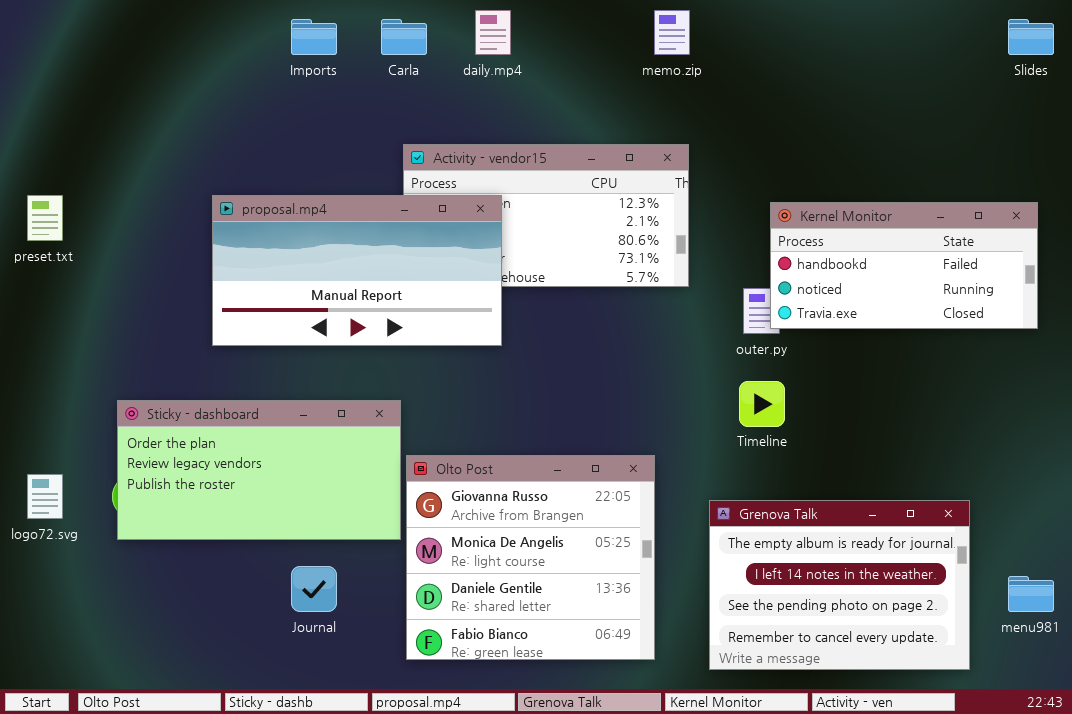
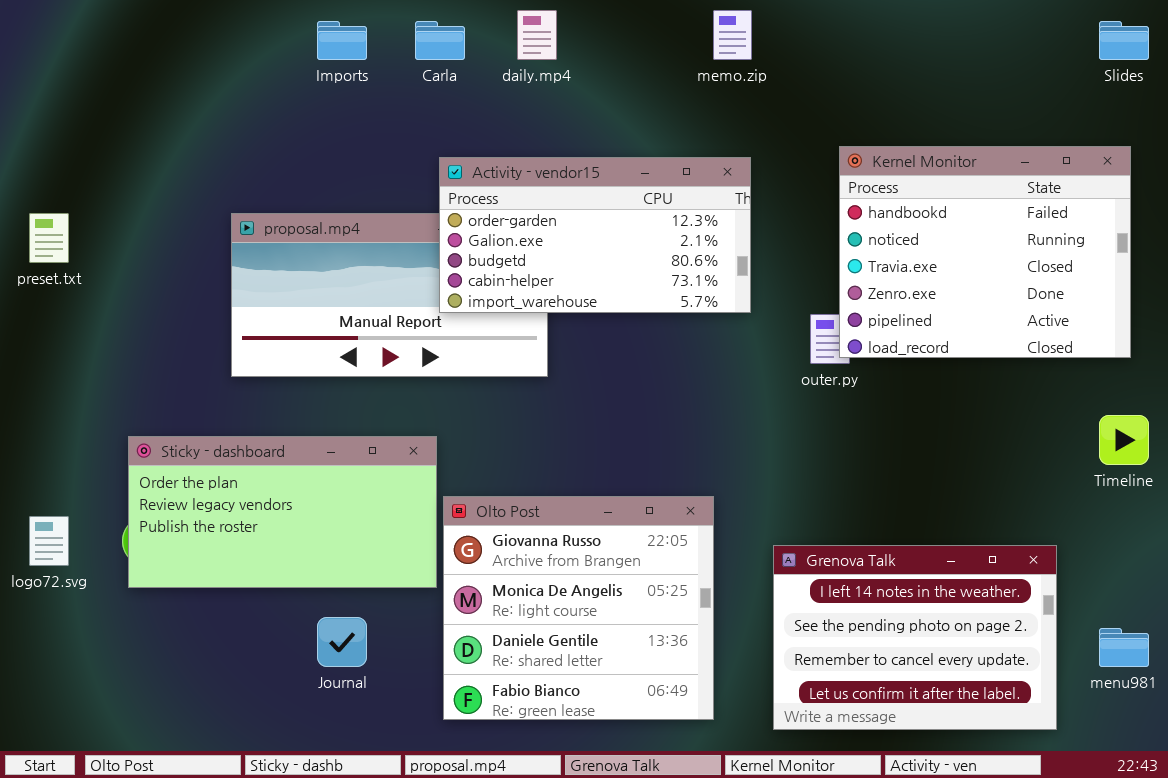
Activity - vendor15: [403,144,689,287] -> [439,157,751,313], raised
Kernel Monitor: [770,202,1038,329] -> [839,146,1131,358], resized
Timeline: [739,381,785,427] -> [1099,415,1149,465], moved
Grenova Talk: [709,500,970,670] -> [773,545,1057,730], scrolled down 1 row

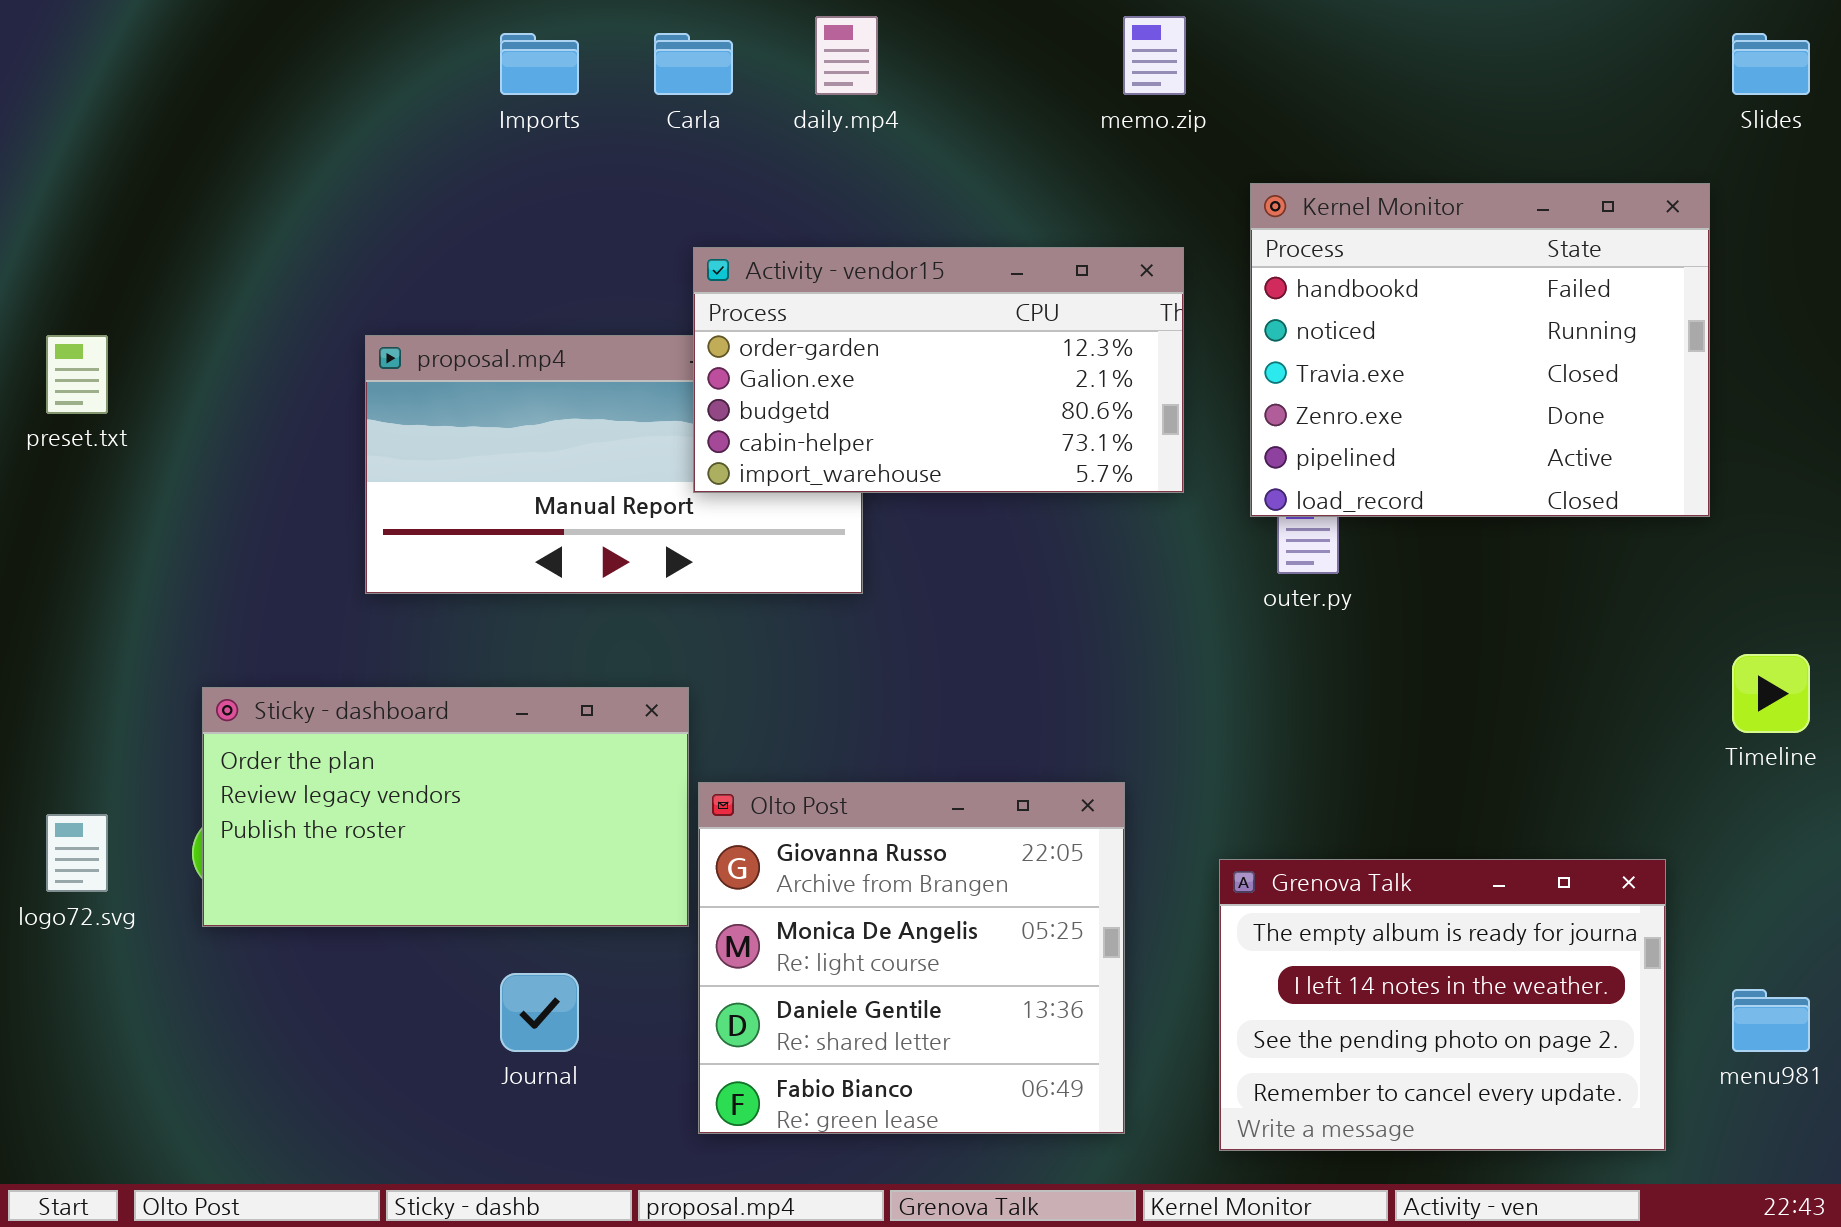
Kernel Monitor: [839,146,1131,358] -> [1250,183,1710,517], moved
Grenova Talk: [773,545,1057,730] -> [1219,859,1666,1151], scrolled up 1 row

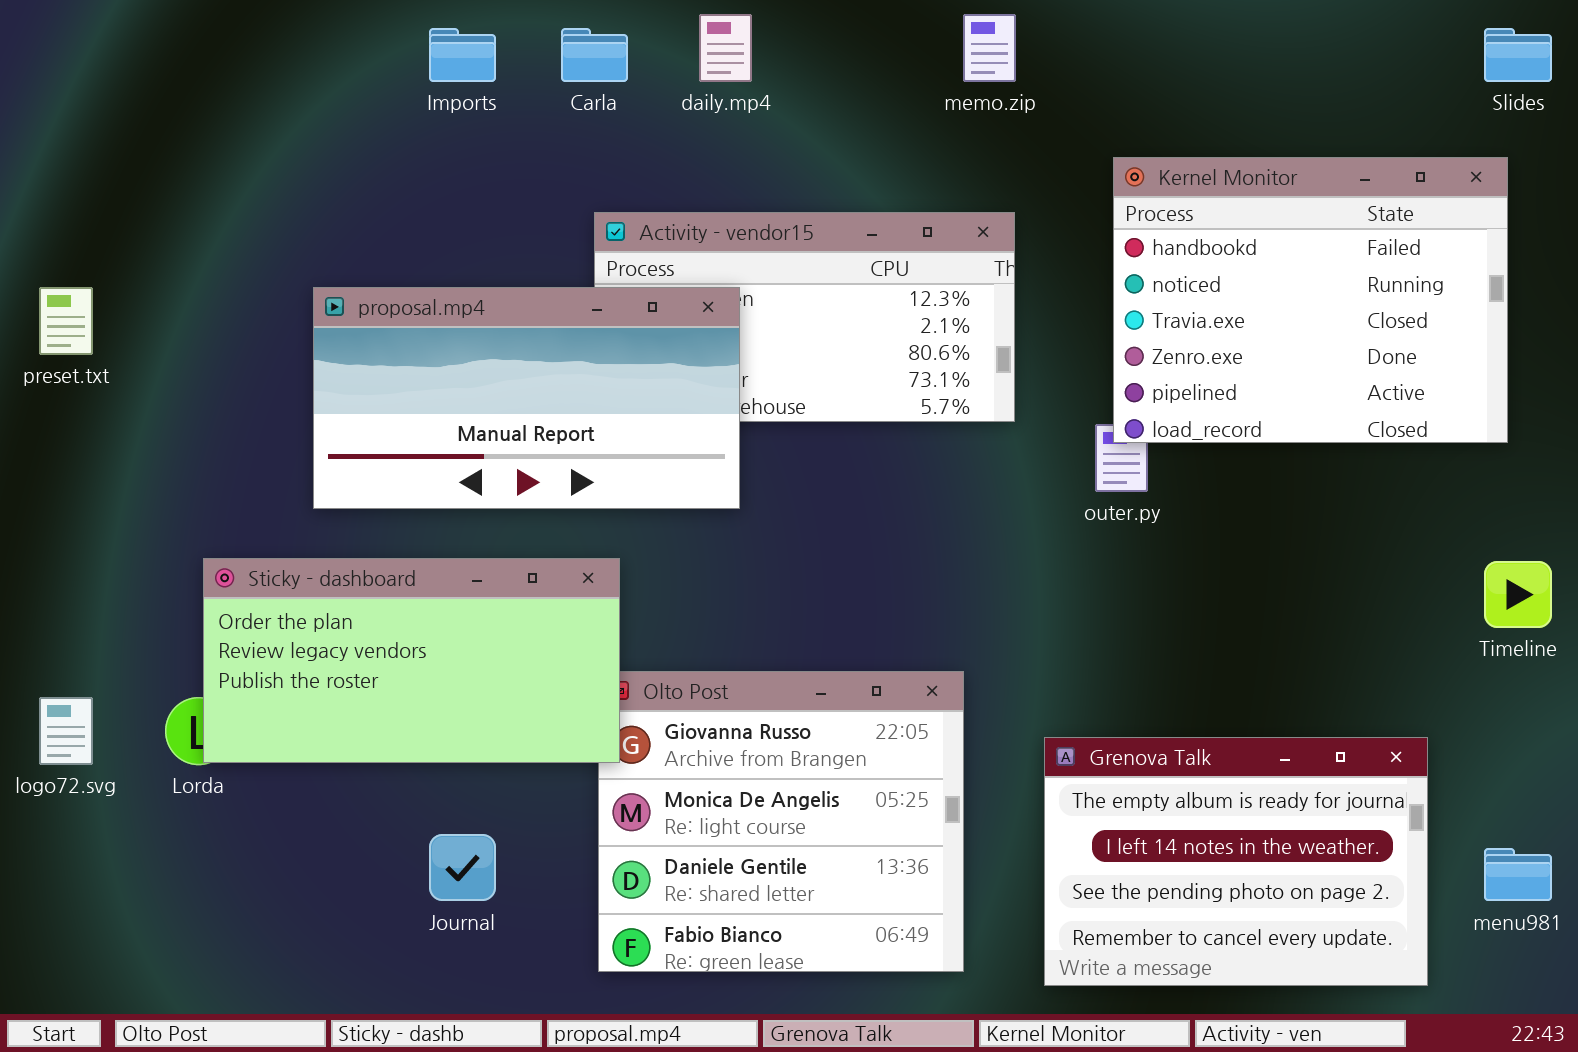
Kernel Monitor: [1250,183,1710,517] -> [1113,157,1508,443], moved
proposal.mp4: [365,335,863,594] -> [313,287,740,509], raised
Sticky - dashboard: [202,687,689,927] -> [203,558,620,763], moved

